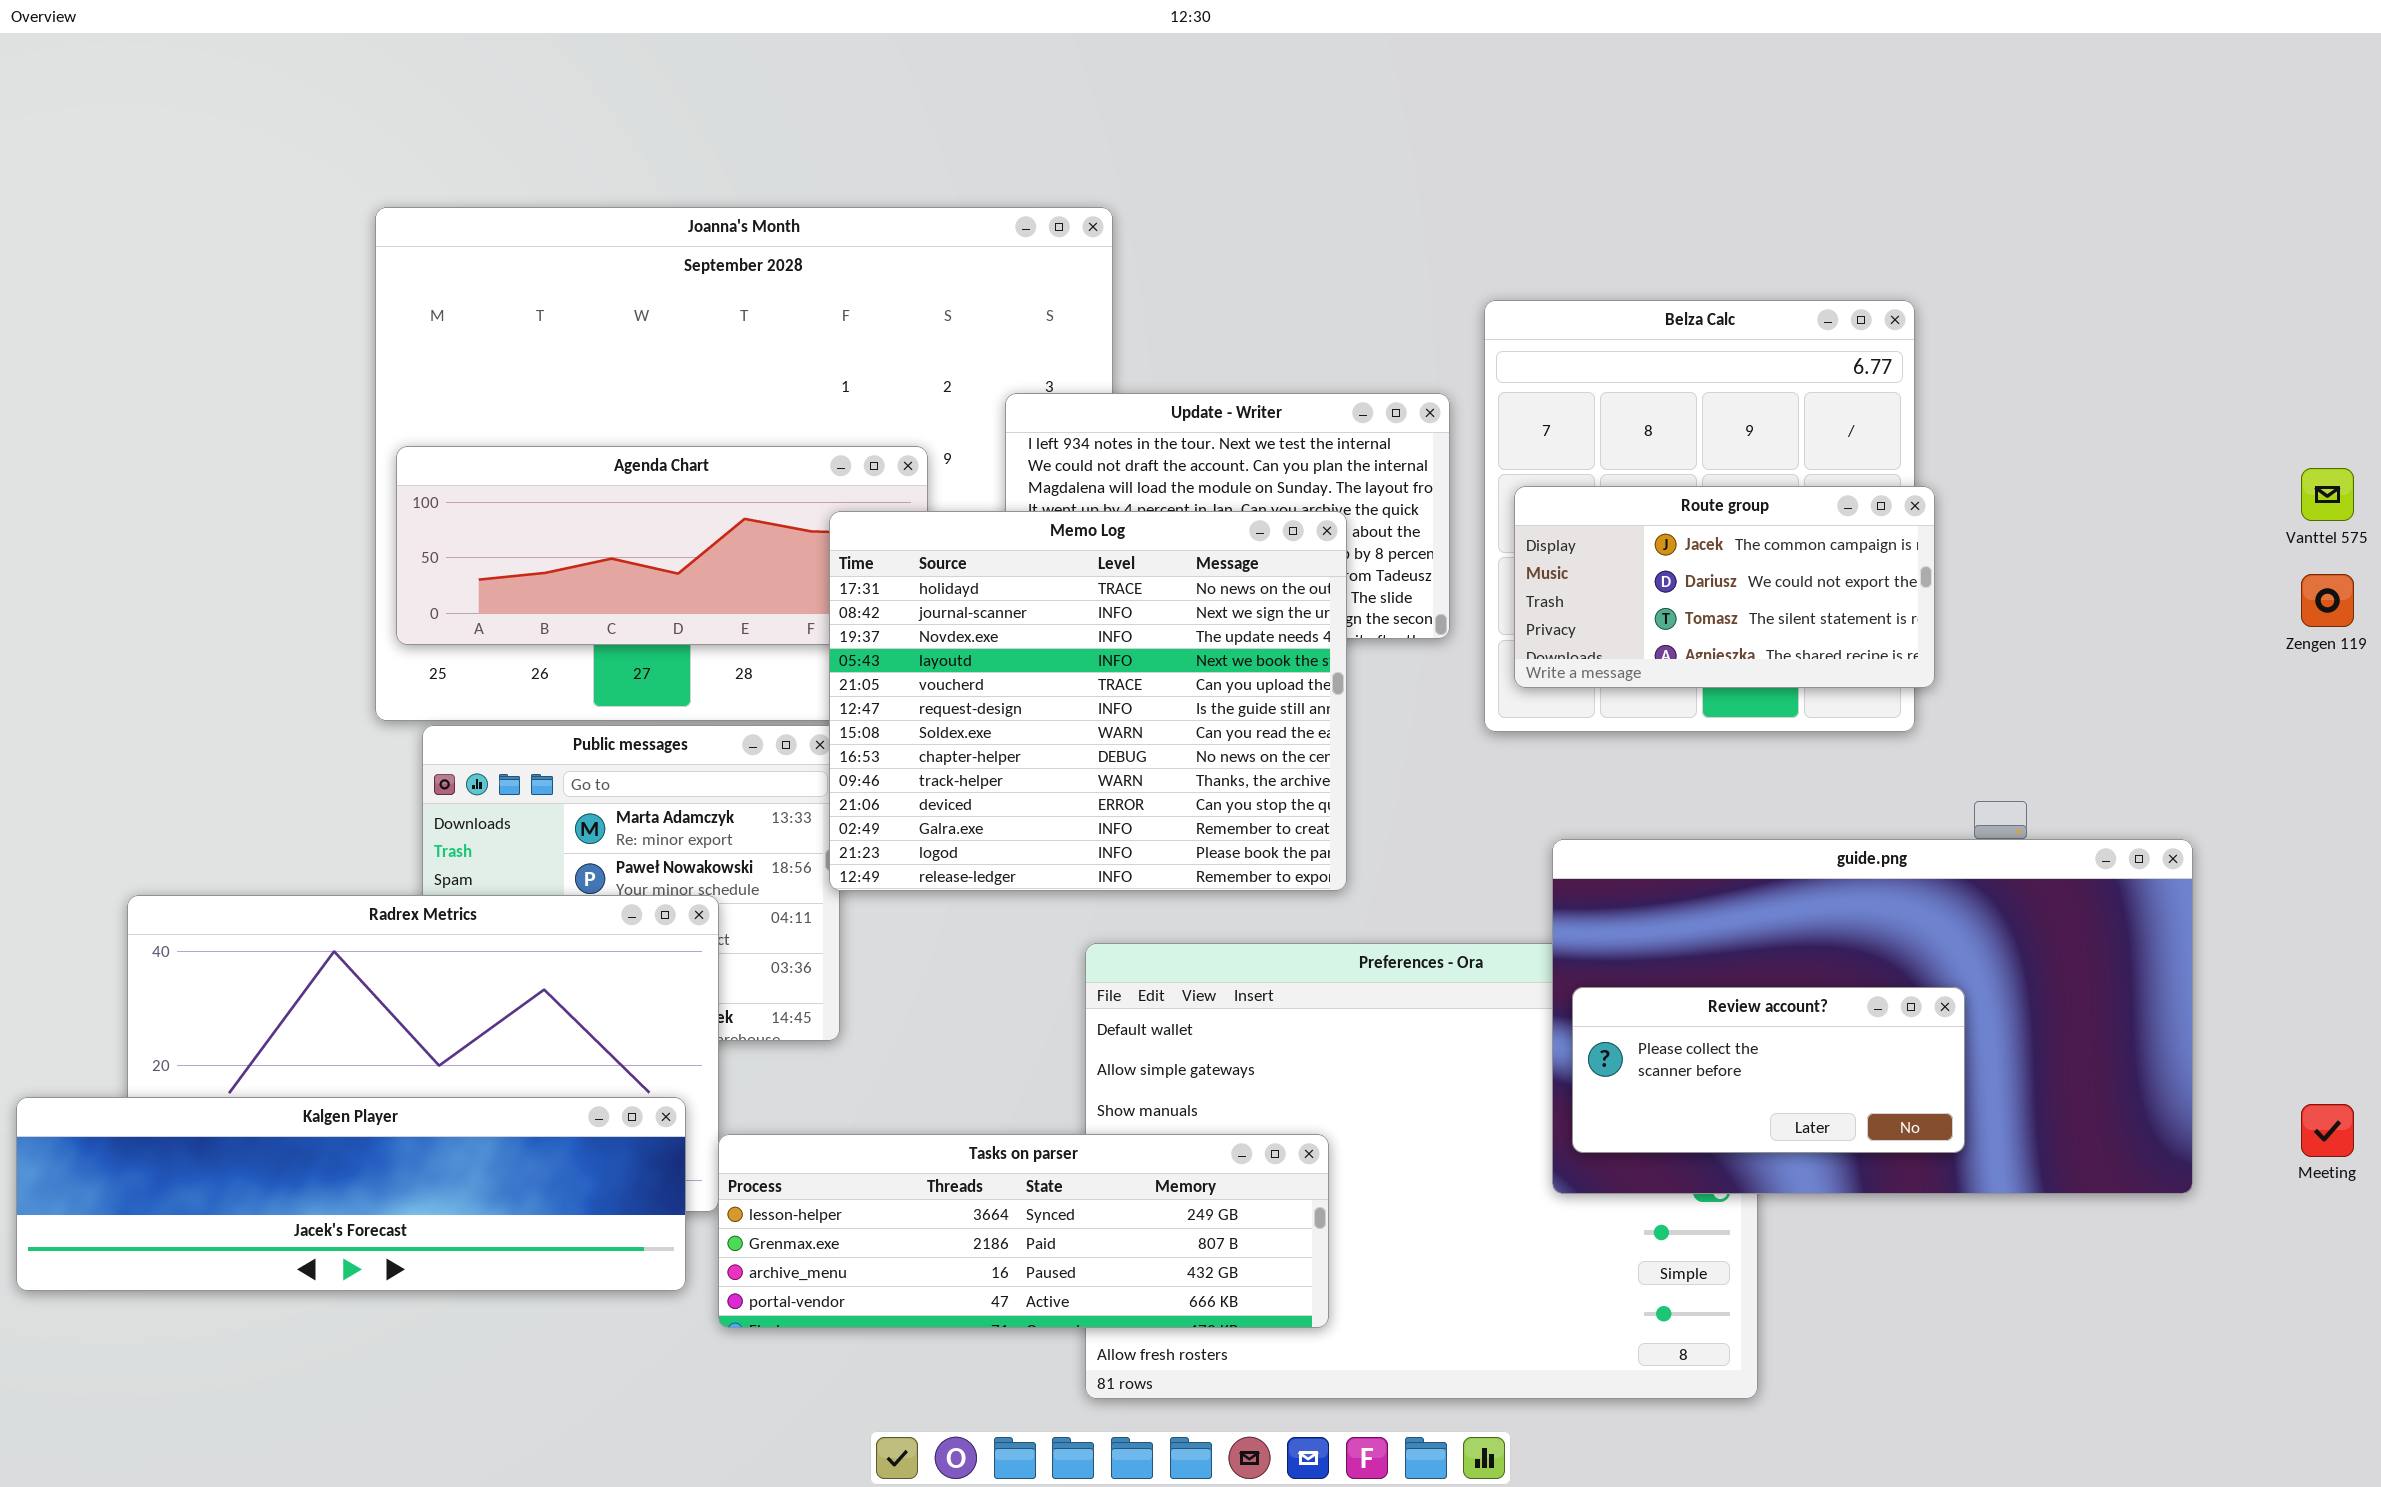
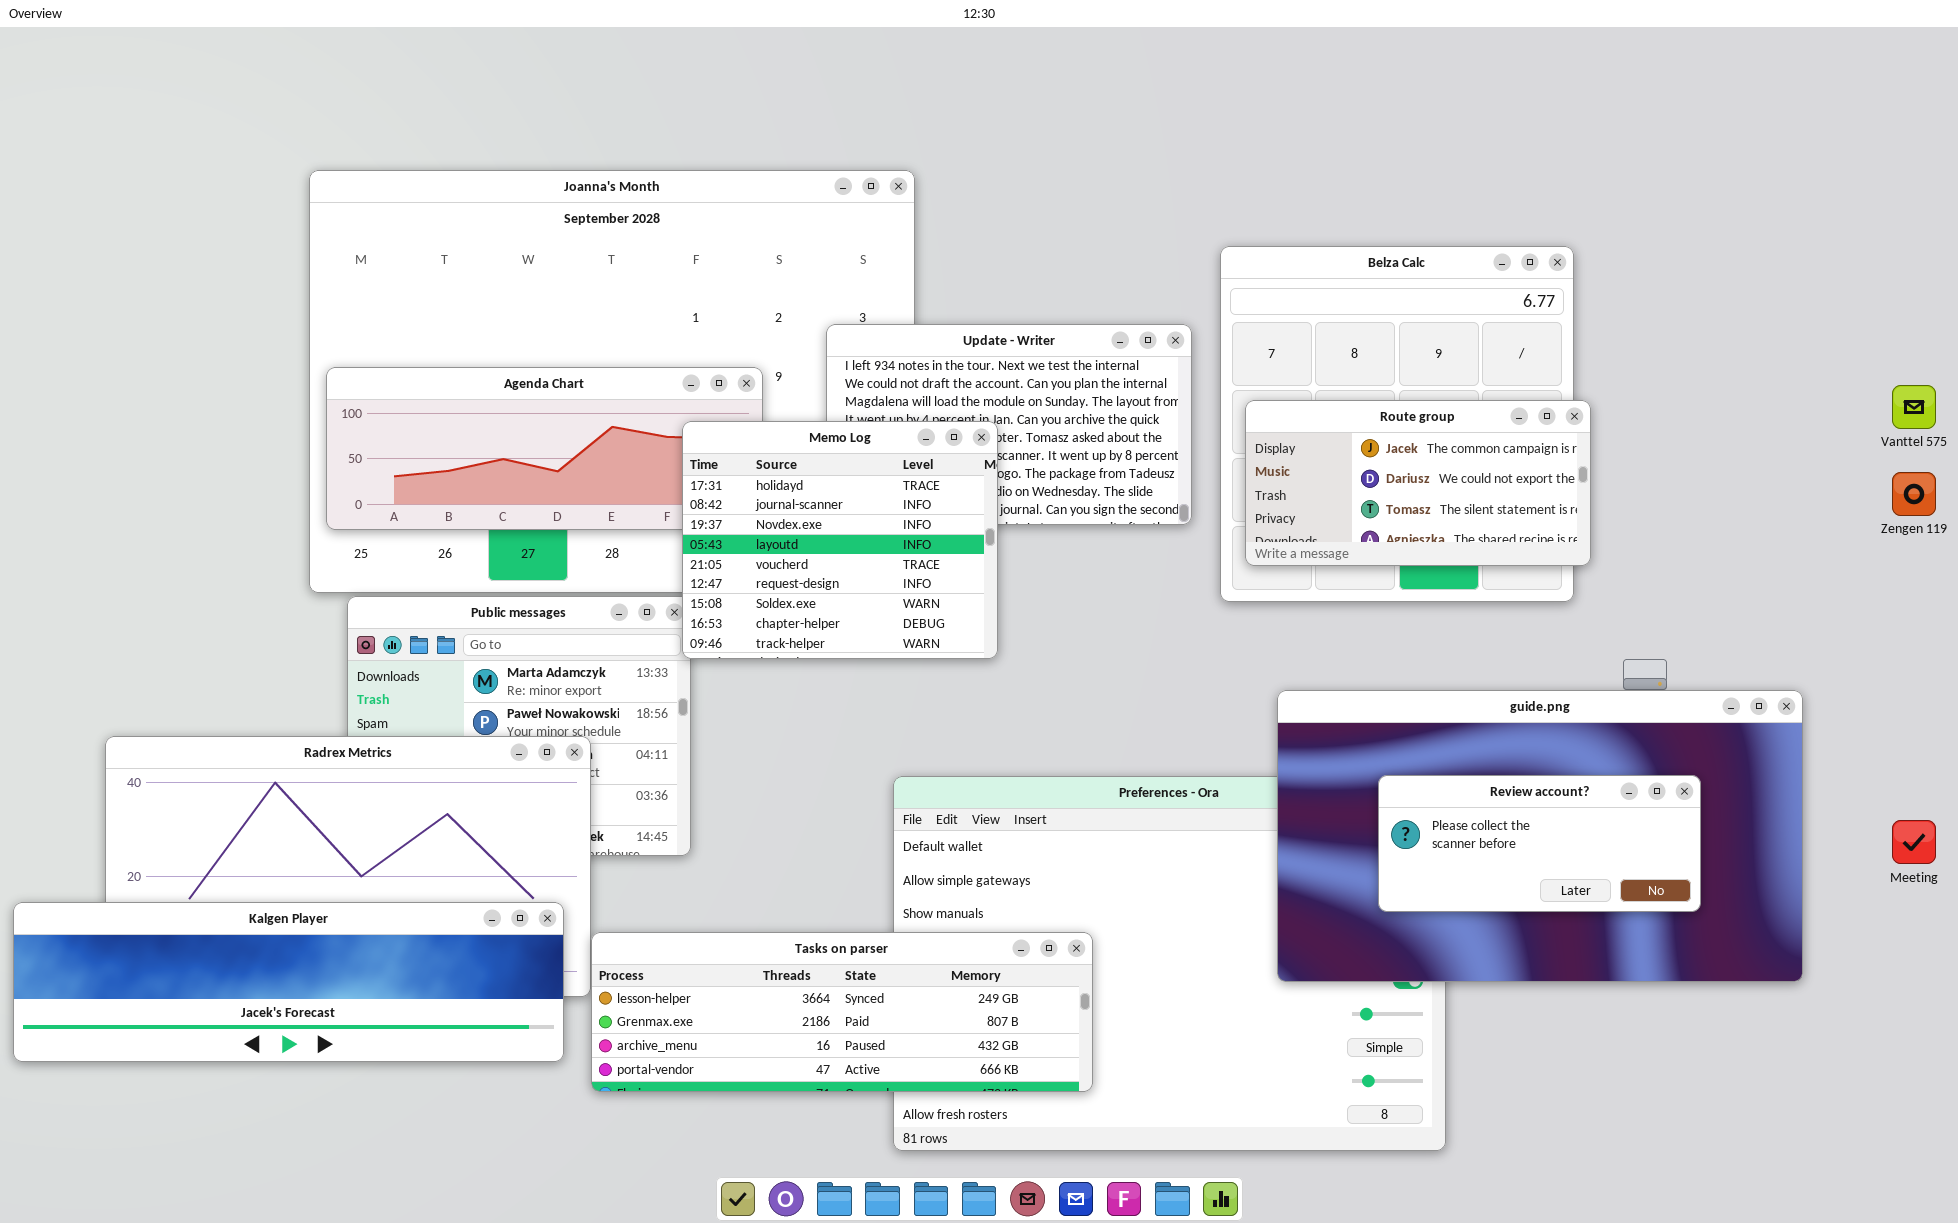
Memo Log: [829,511,1347,891] -> [682,421,998,659], resized
Review account?: [1572,987,1965,1153] -> [1378,775,1701,912], moved
Meeting: [2301,1104,2354,1157] -> [1892,820,1936,864], moved

